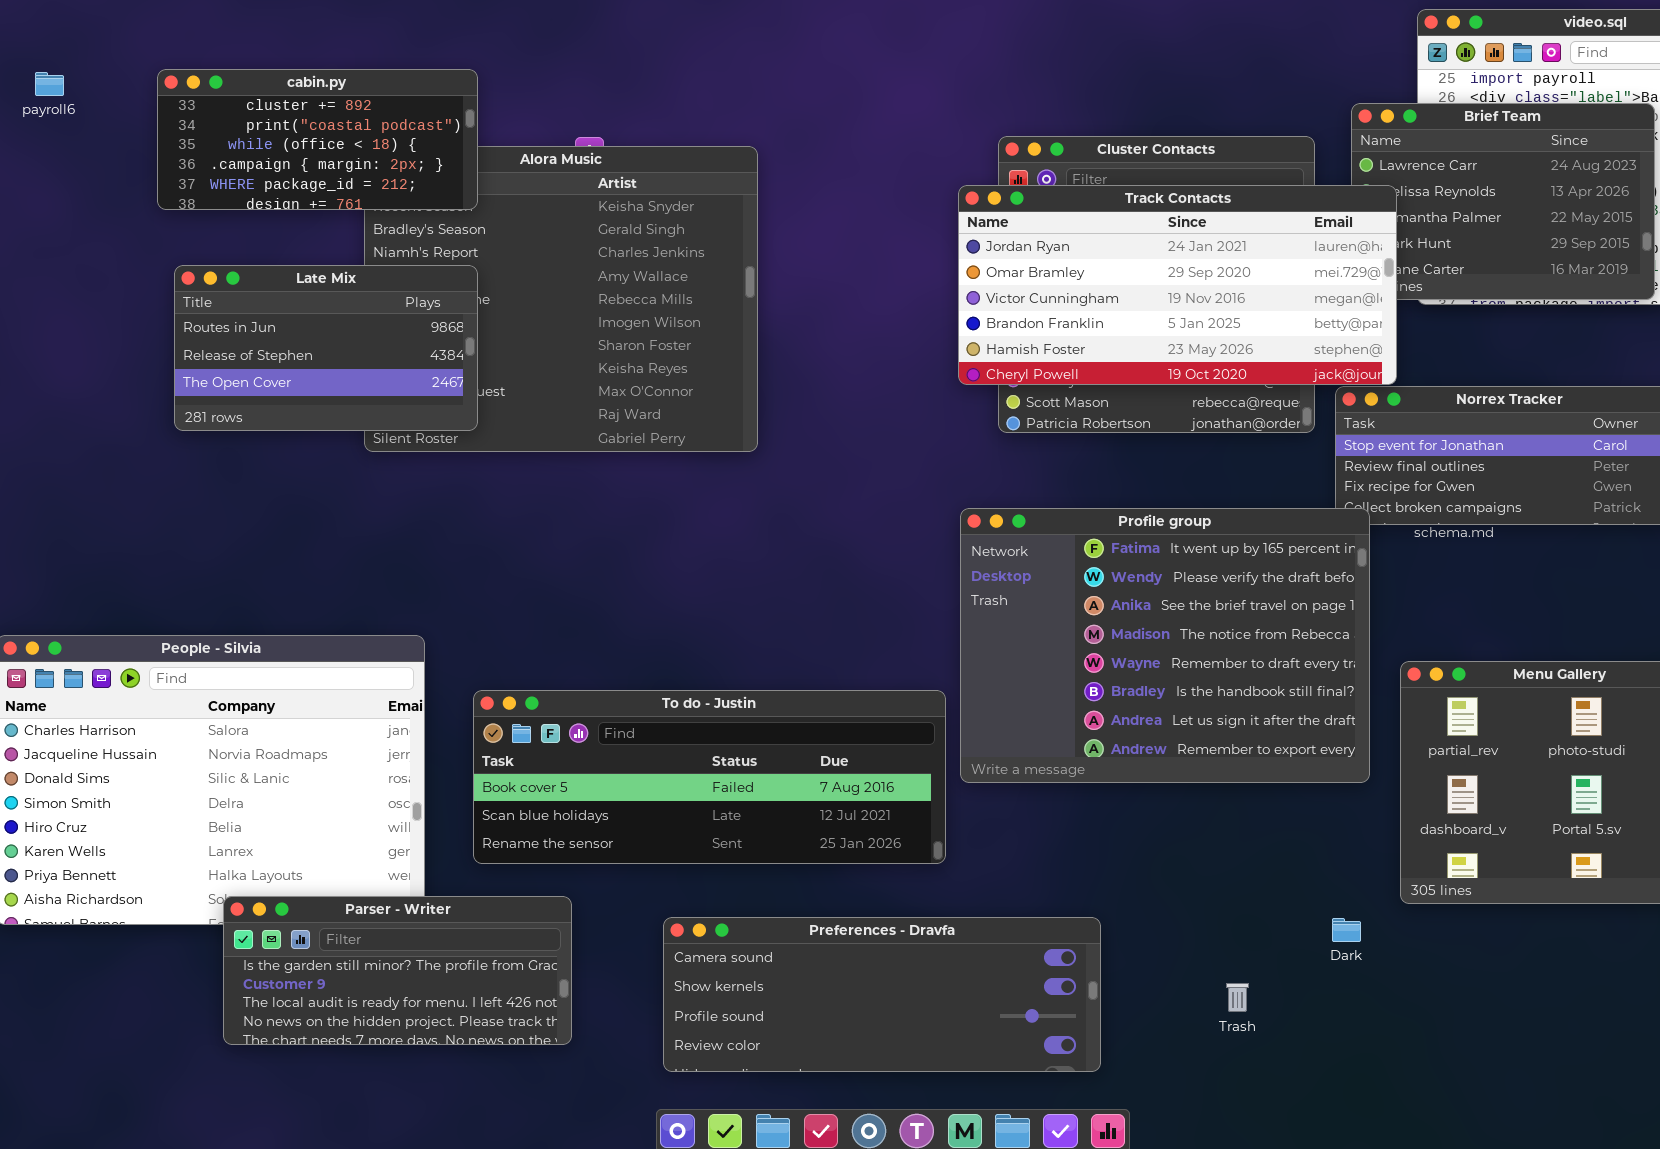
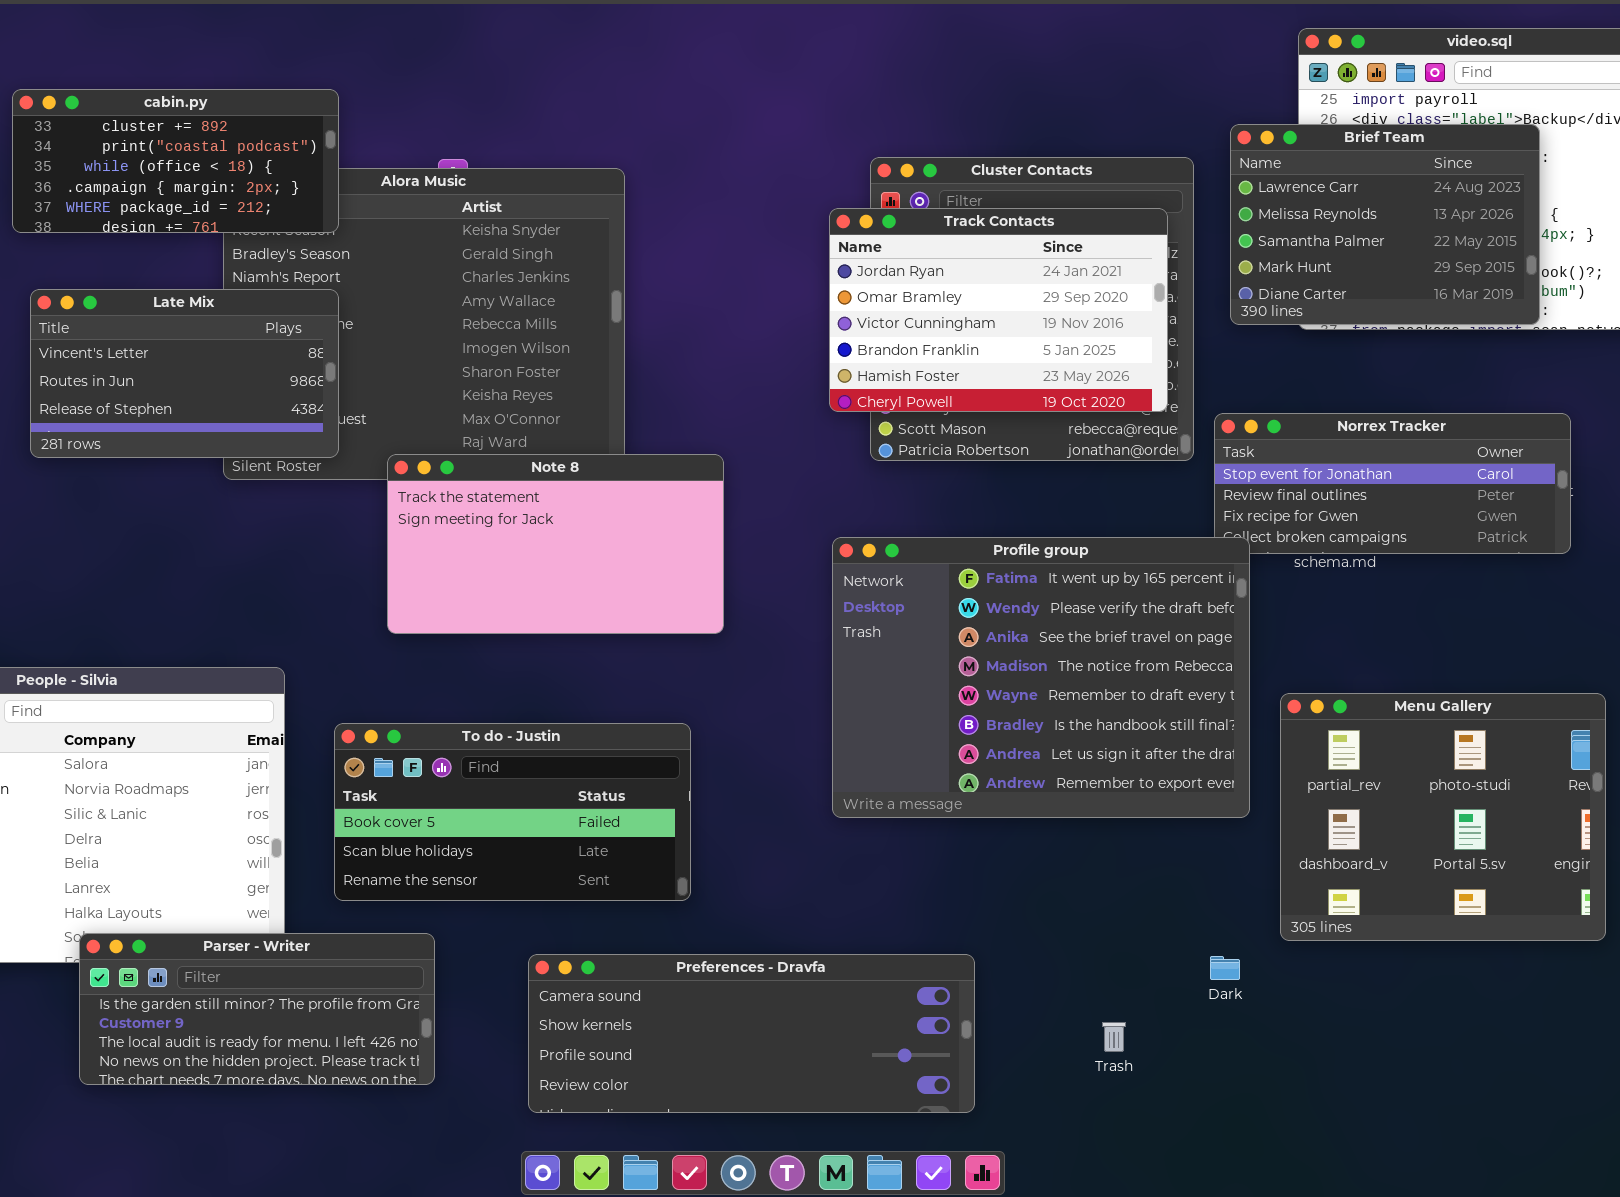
Track Contacts: [958,185,1397,385] -> [829,208,1168,412], resized
Late Mix: [174,265,478,431] -> [30,289,339,458], scrolled up 1 row
Note 8: none -> [387,454,724,634], opened
To do - Justin: [473,690,946,864] -> [334,723,691,901], resized

